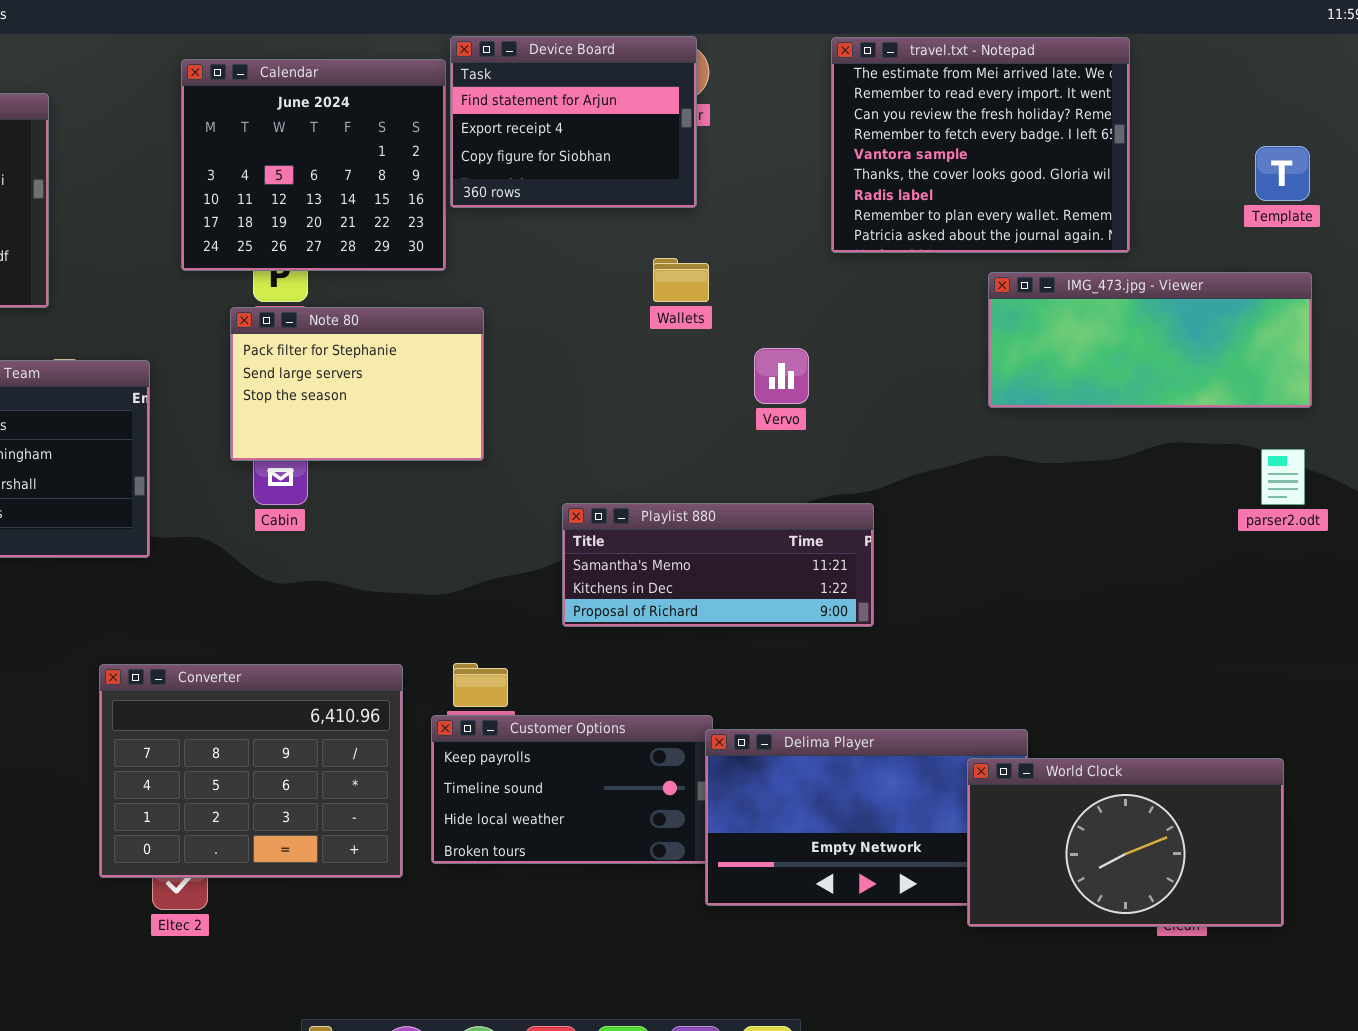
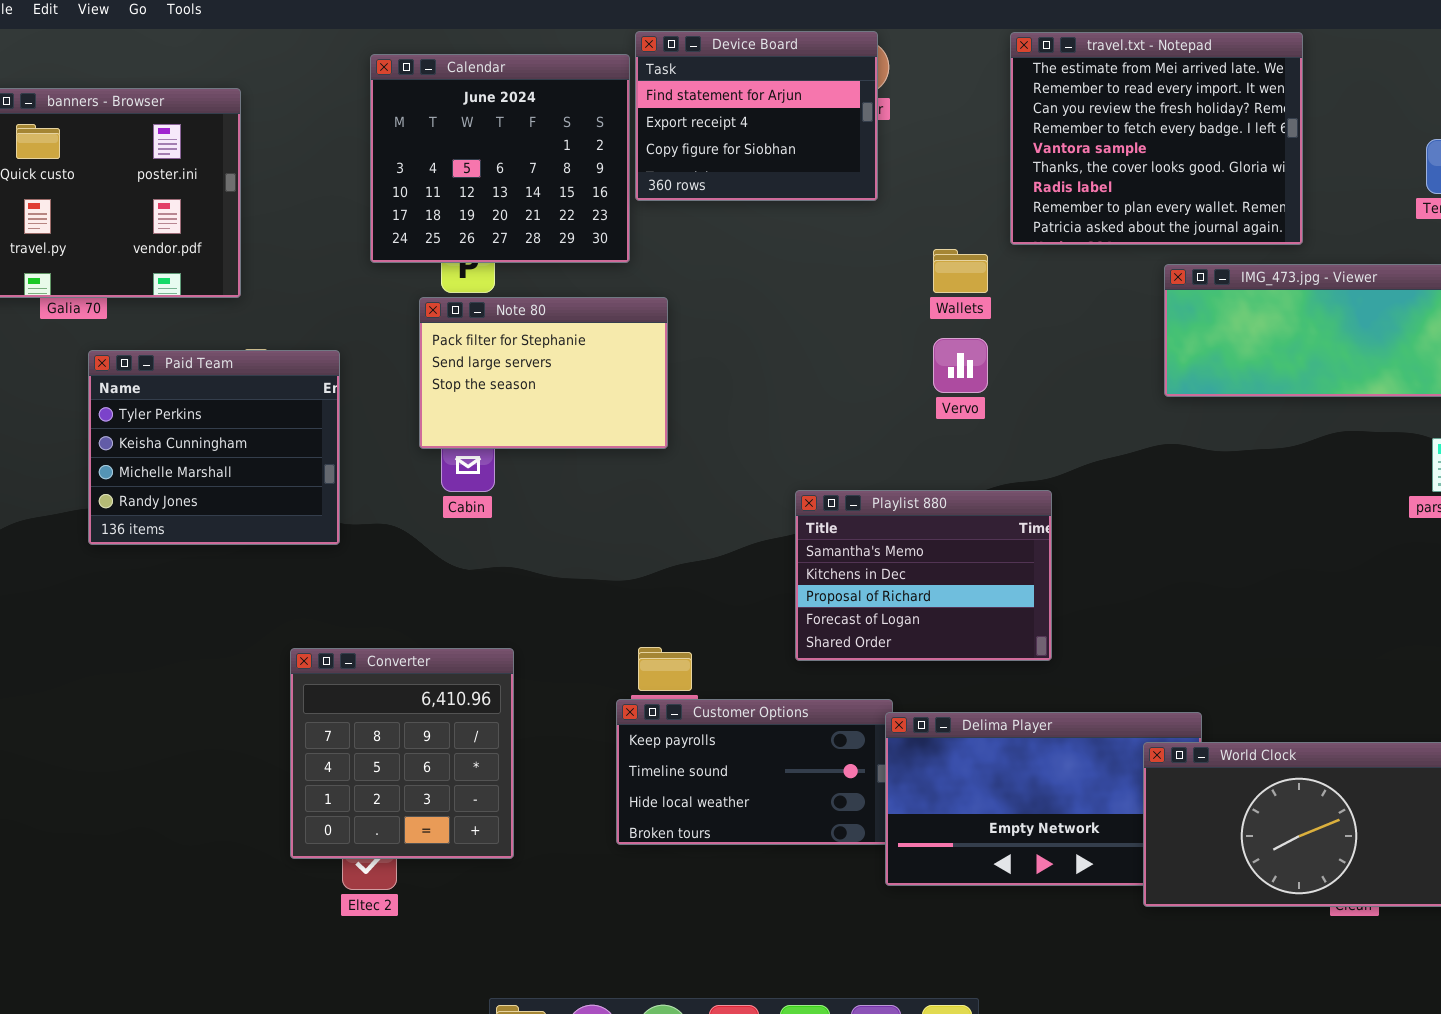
Wallets: [653,258,709,302] -> [933,249,988,293], moved
Playlist 880: [562,503,874,627] -> [795,490,1052,661], resized
Converter: [99,664,403,878] -> [290,648,514,859], resized

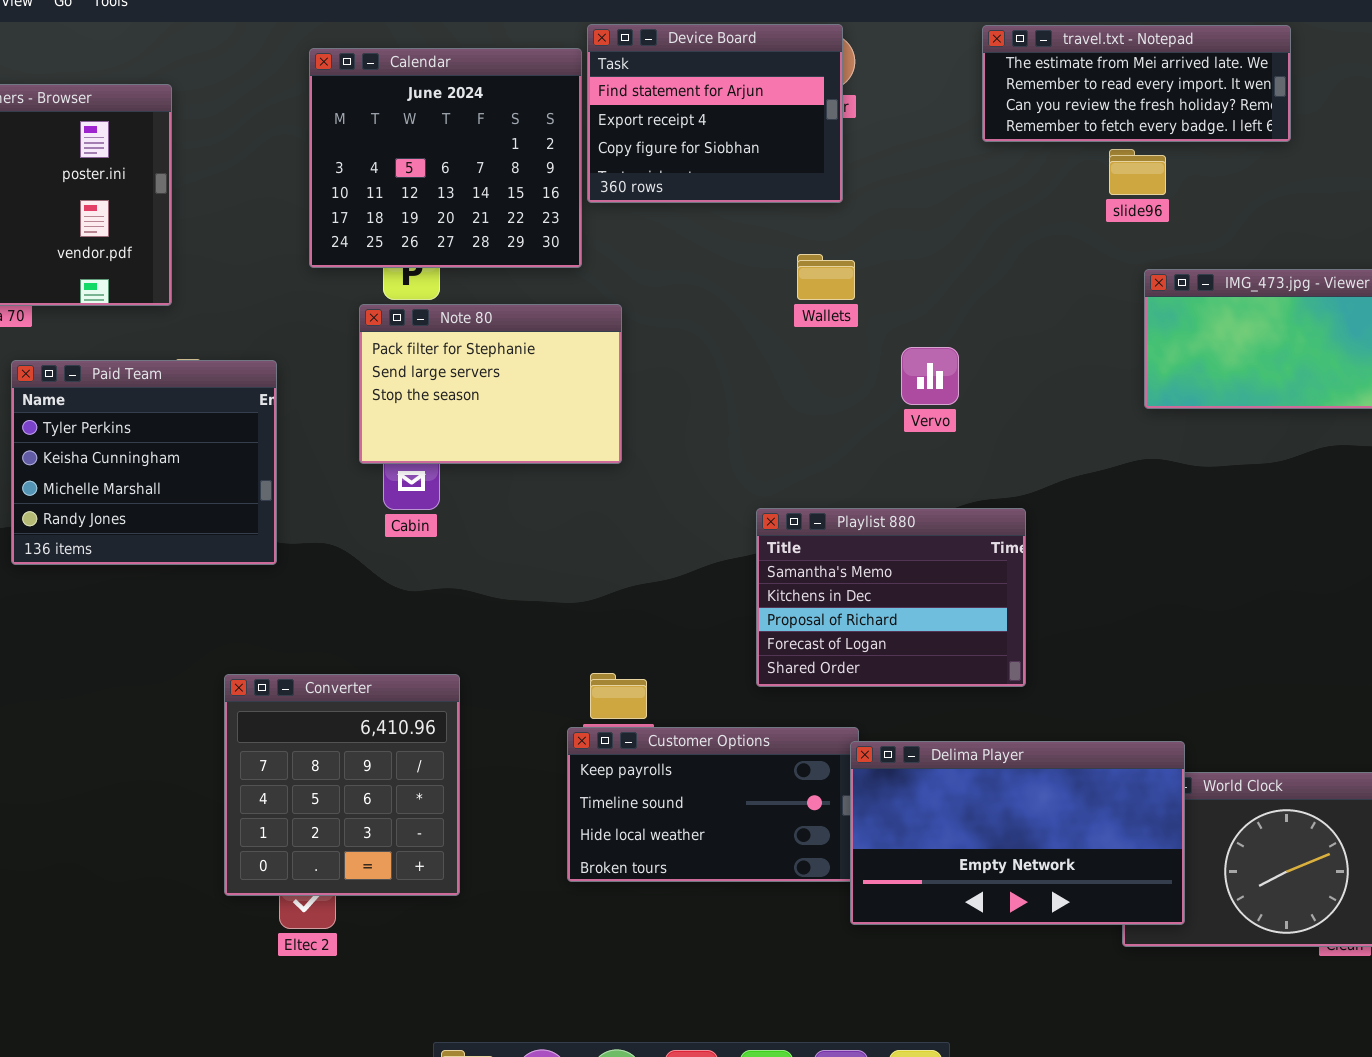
travel.txt - Notepad: [1010,32,1303,245] -> [982,25,1291,142], resized
Wallets: [933,249,988,293] -> [797,254,855,300], moved
Delima Player: [885,712,1202,886] -> [850,741,1185,925], raised

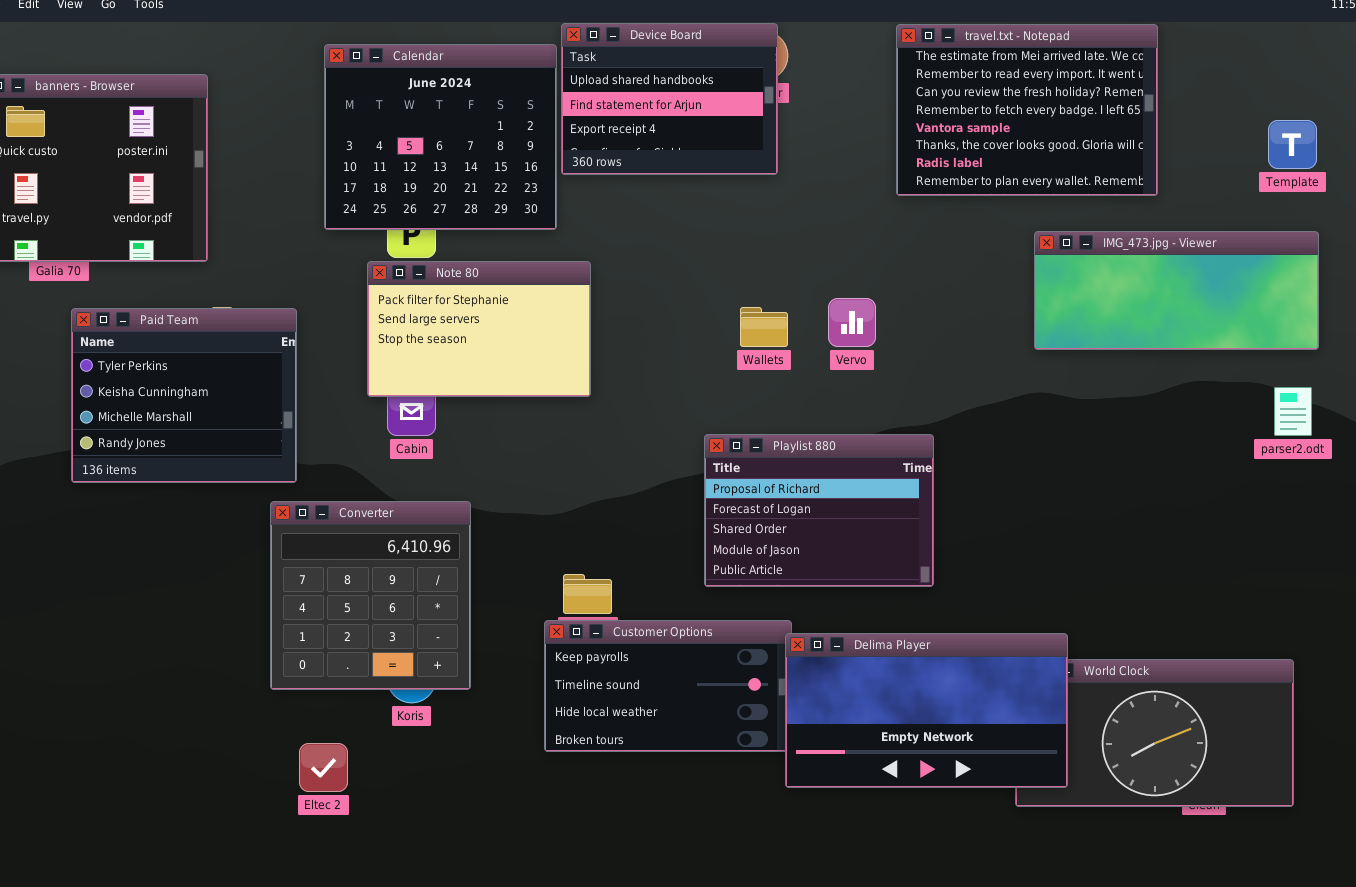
Device Board: [587,24,843,203] -> [561,23,778,175], scrolled up 1 row
travel.txt - Notepad: [982,25,1291,142] -> [896,24,1158,196], resized
Wallets: [797,254,855,300] -> [740,307,788,347], moved
Playlist 880: [756,508,1026,687] -> [704,434,934,587], scrolled down 2 rows
Converter: [224,674,460,896] -> [270,501,471,690], moved

